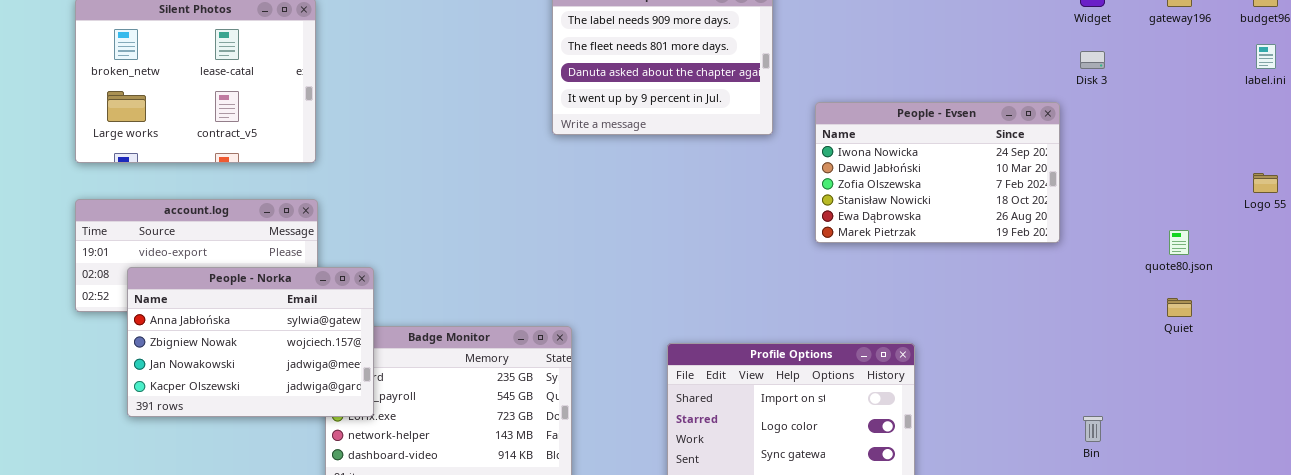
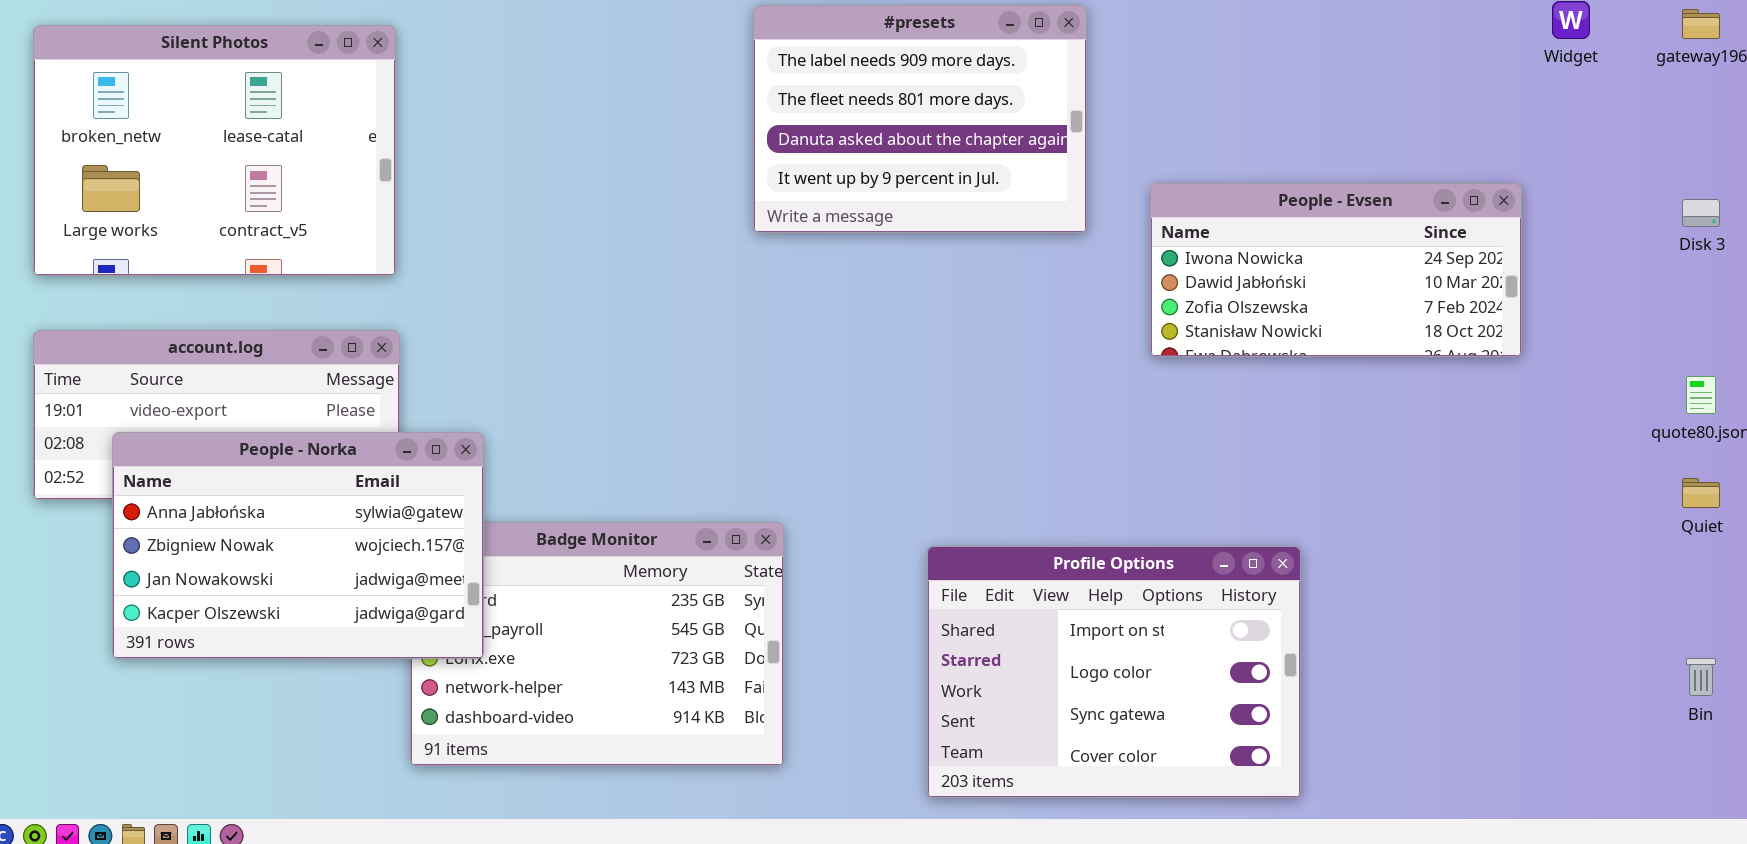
Disk 3: [1080,51,1105,69] -> [1682,199,1720,227], moved
People - Evsen: [815,102,1060,243] -> [1150,183,1522,357], resized
Bin: [1083,416,1103,442] -> [1686,658,1716,696], moved

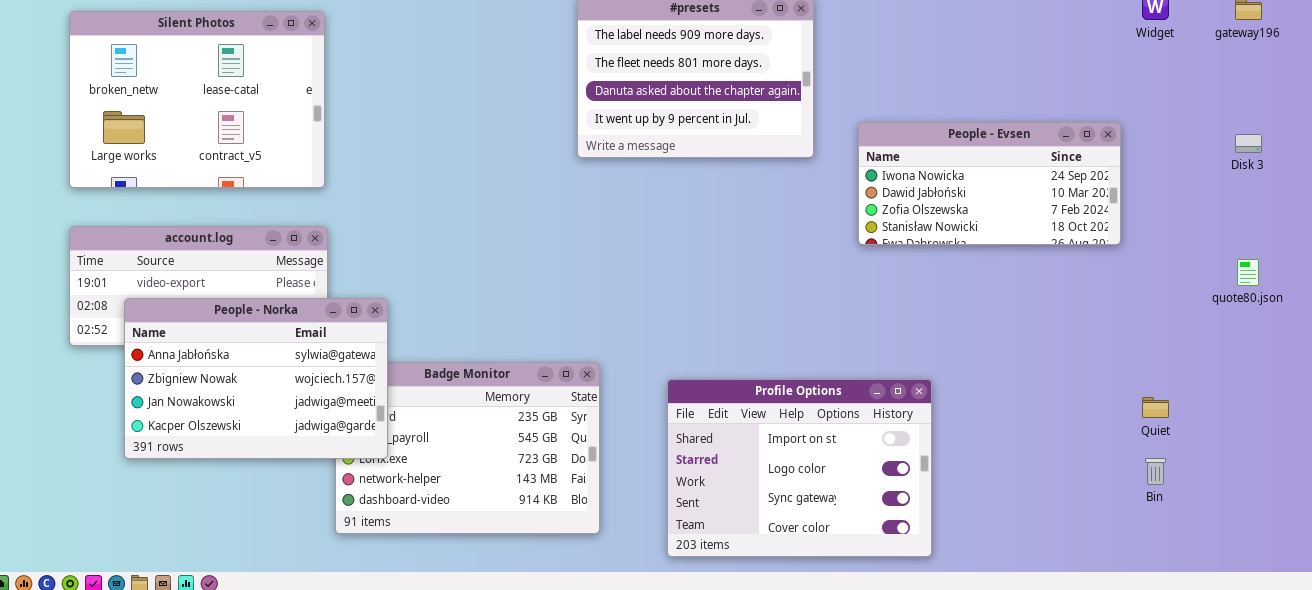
Quiet: [1682,478,1720,508] -> [1142,397,1169,418], moved
Profile Options: [927,546,1301,798] -> [667,379,932,557], moved
Bin: [1686,658,1716,696] -> [1145,458,1166,485], moved

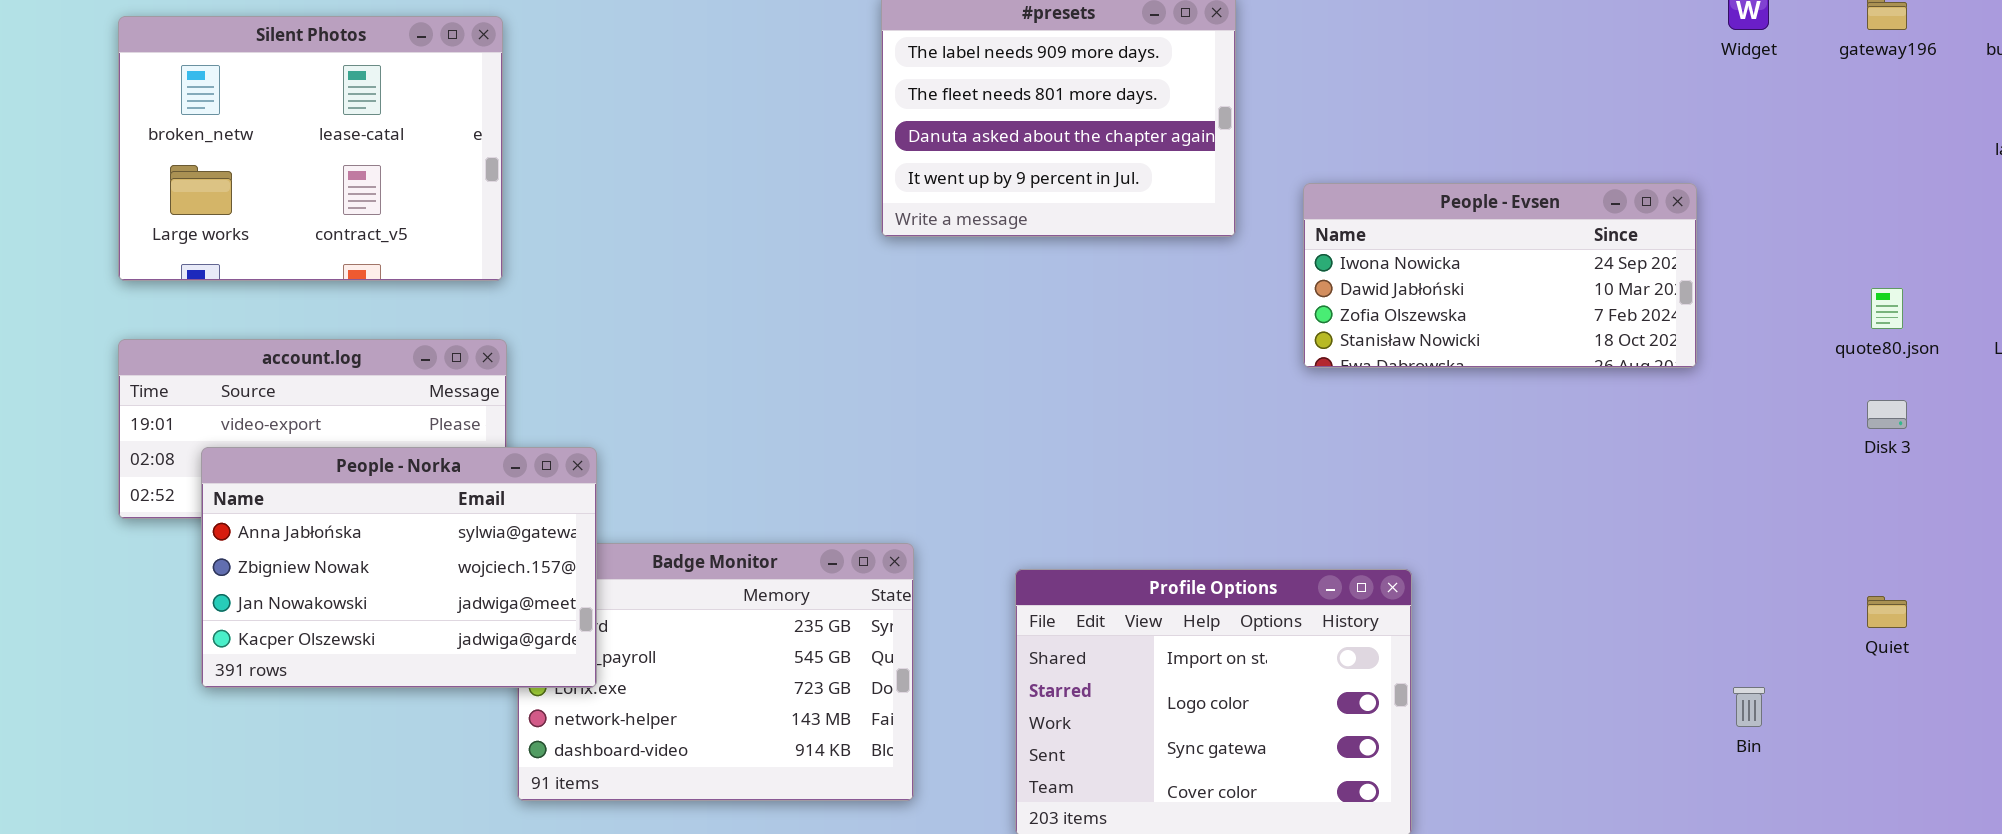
Disk 3: [1235,134,1262,153] -> [1867,400,1907,429], moved
quote80.json: [1237,259,1259,286] -> [1871,288,1903,329], moved
Quiet: [1142,397,1169,418] -> [1867,596,1907,628], moved

